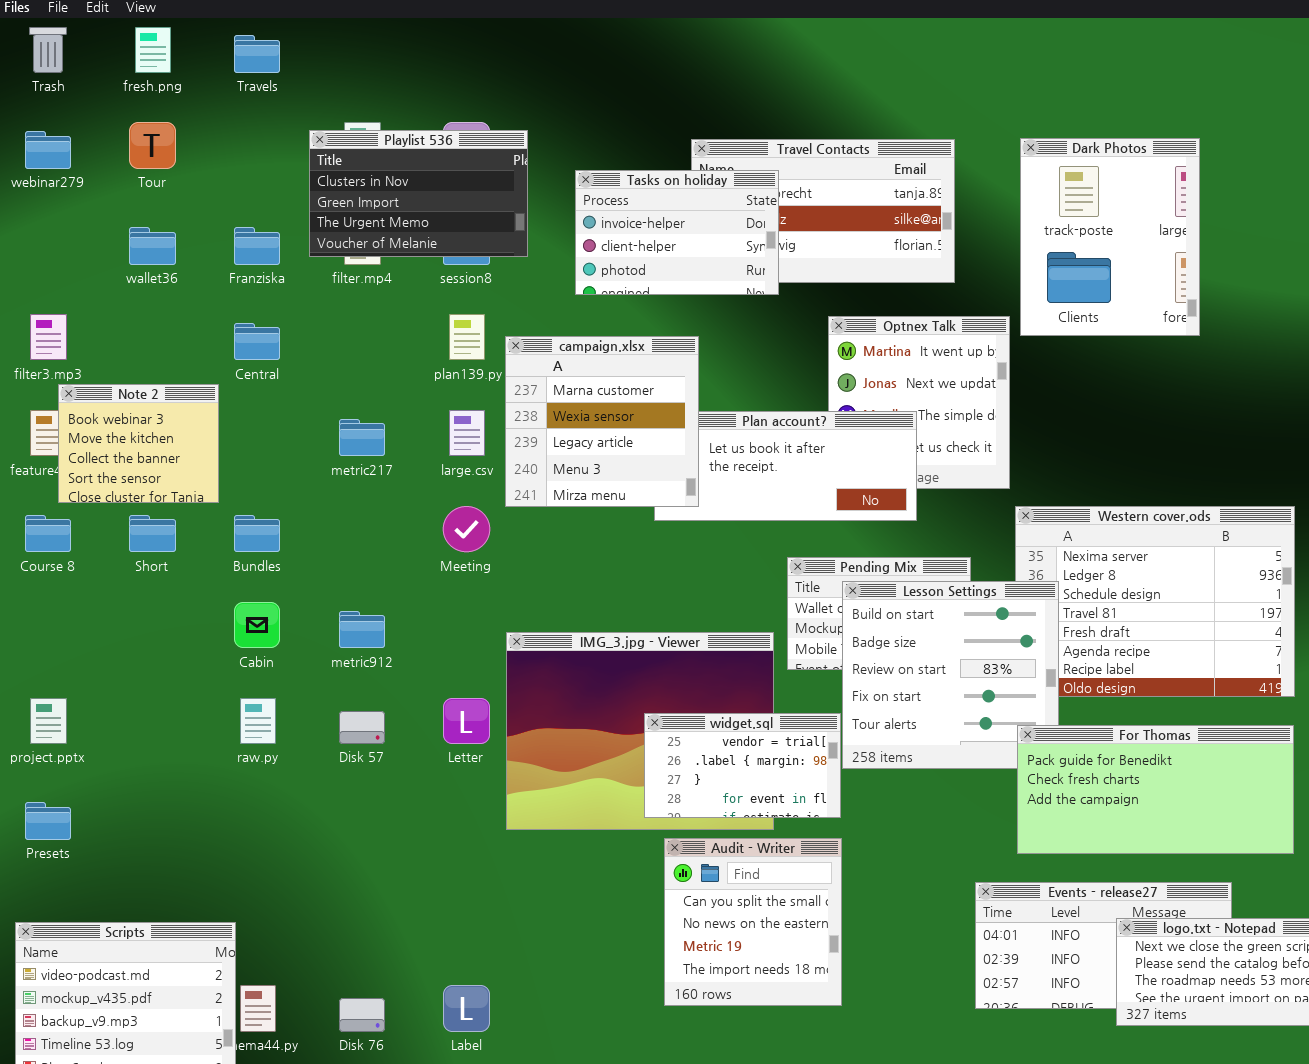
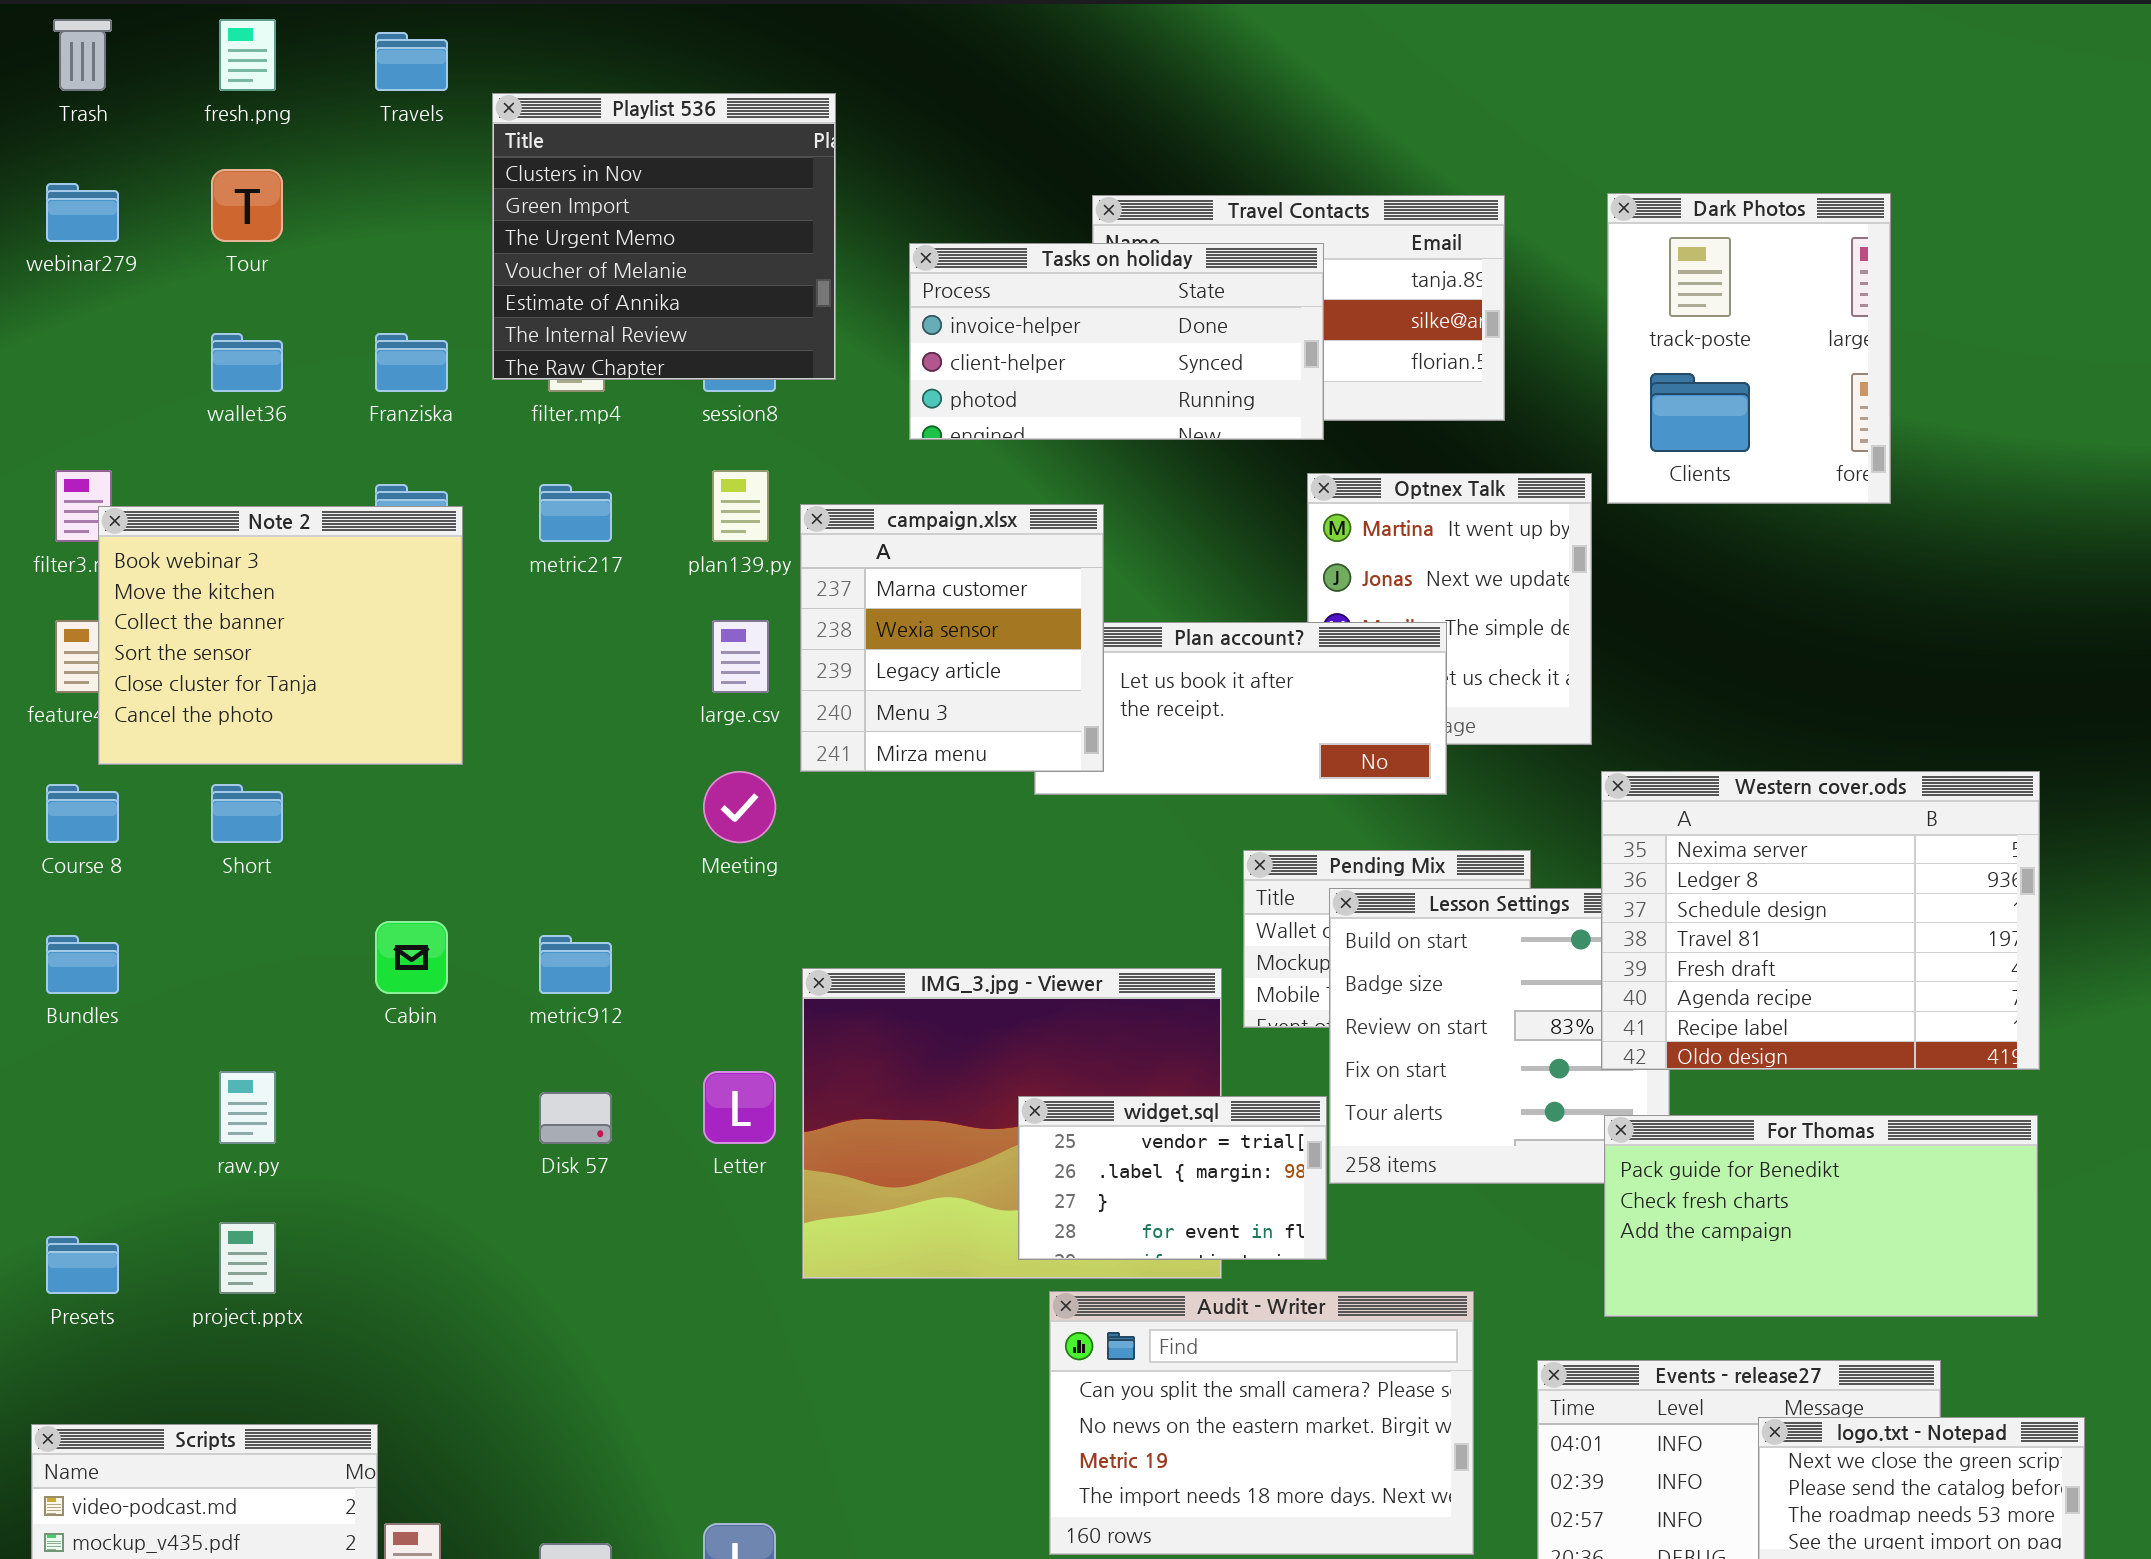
Playlist 536: [309,130,528,257] -> [492,93,836,380], resized
Tasks on holiday: [575,170,779,295] -> [909,243,1324,440], resized
Note 2: [58,384,219,503] -> [98,506,463,765], resized
metric217: [339,419,385,456] -> [539,484,612,542], moved
Western cover.ods: [1015,506,1295,697] -> [1601,771,2040,1070], raised
Bundles: [234,515,280,552] -> [46,935,119,994], moved
project.pptx: [30,698,67,744] -> [219,1222,276,1294], moved
raw.py: [240,698,276,744] -> [219,1071,276,1144], moved
Audit - Writer: [664,838,842,1006] -> [1049,1291,1474,1555], resized

